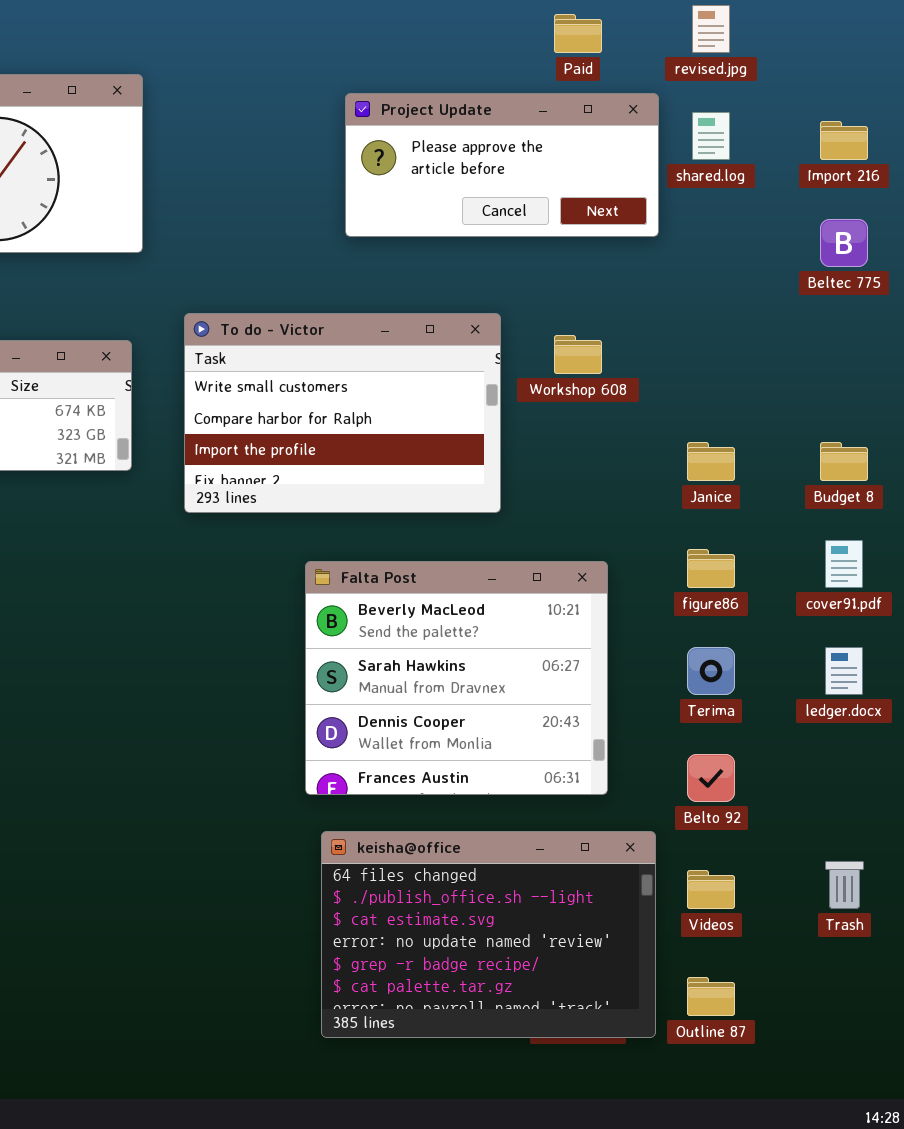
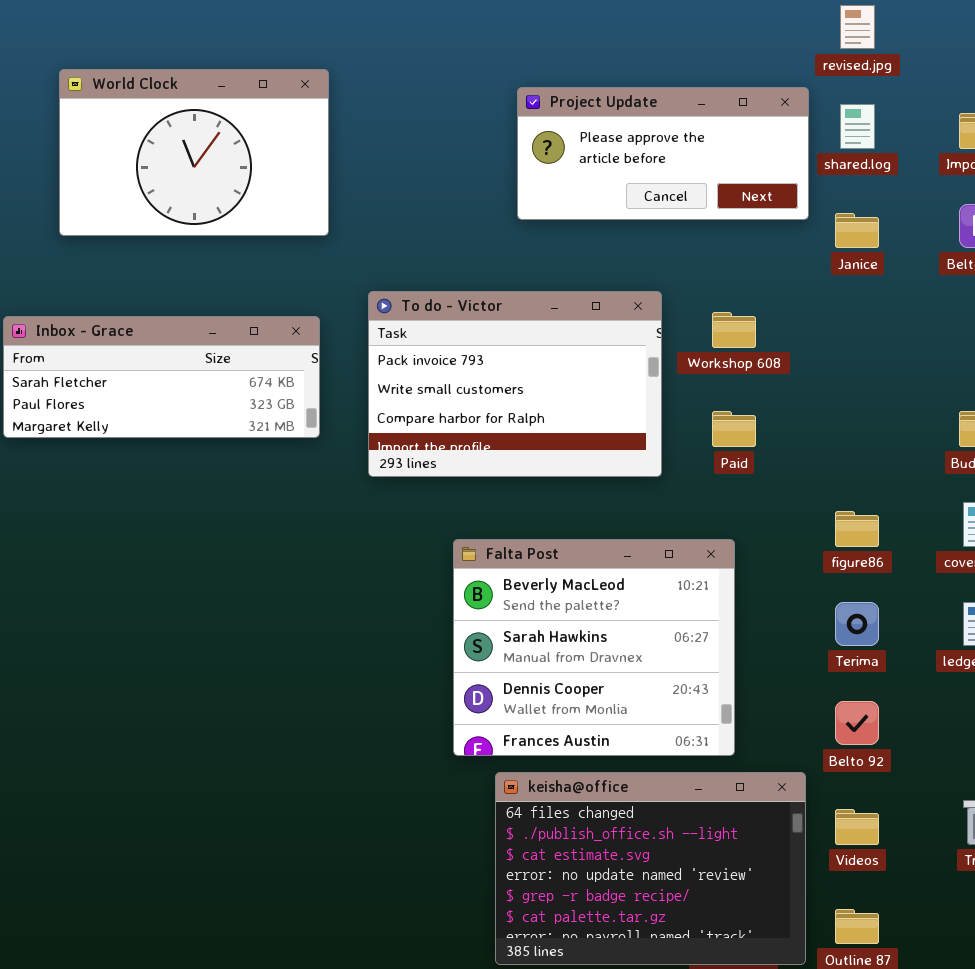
Paid: [554,14,602,53] -> [712,411,756,447], moved
To do - Victor: [184,313,501,513] -> [368,291,662,477], scrolled up 1 row
Janice: [687,442,735,481] -> [835,213,879,248], moved
Falta Post: [305,561,608,795] -> [453,539,735,756], moved

